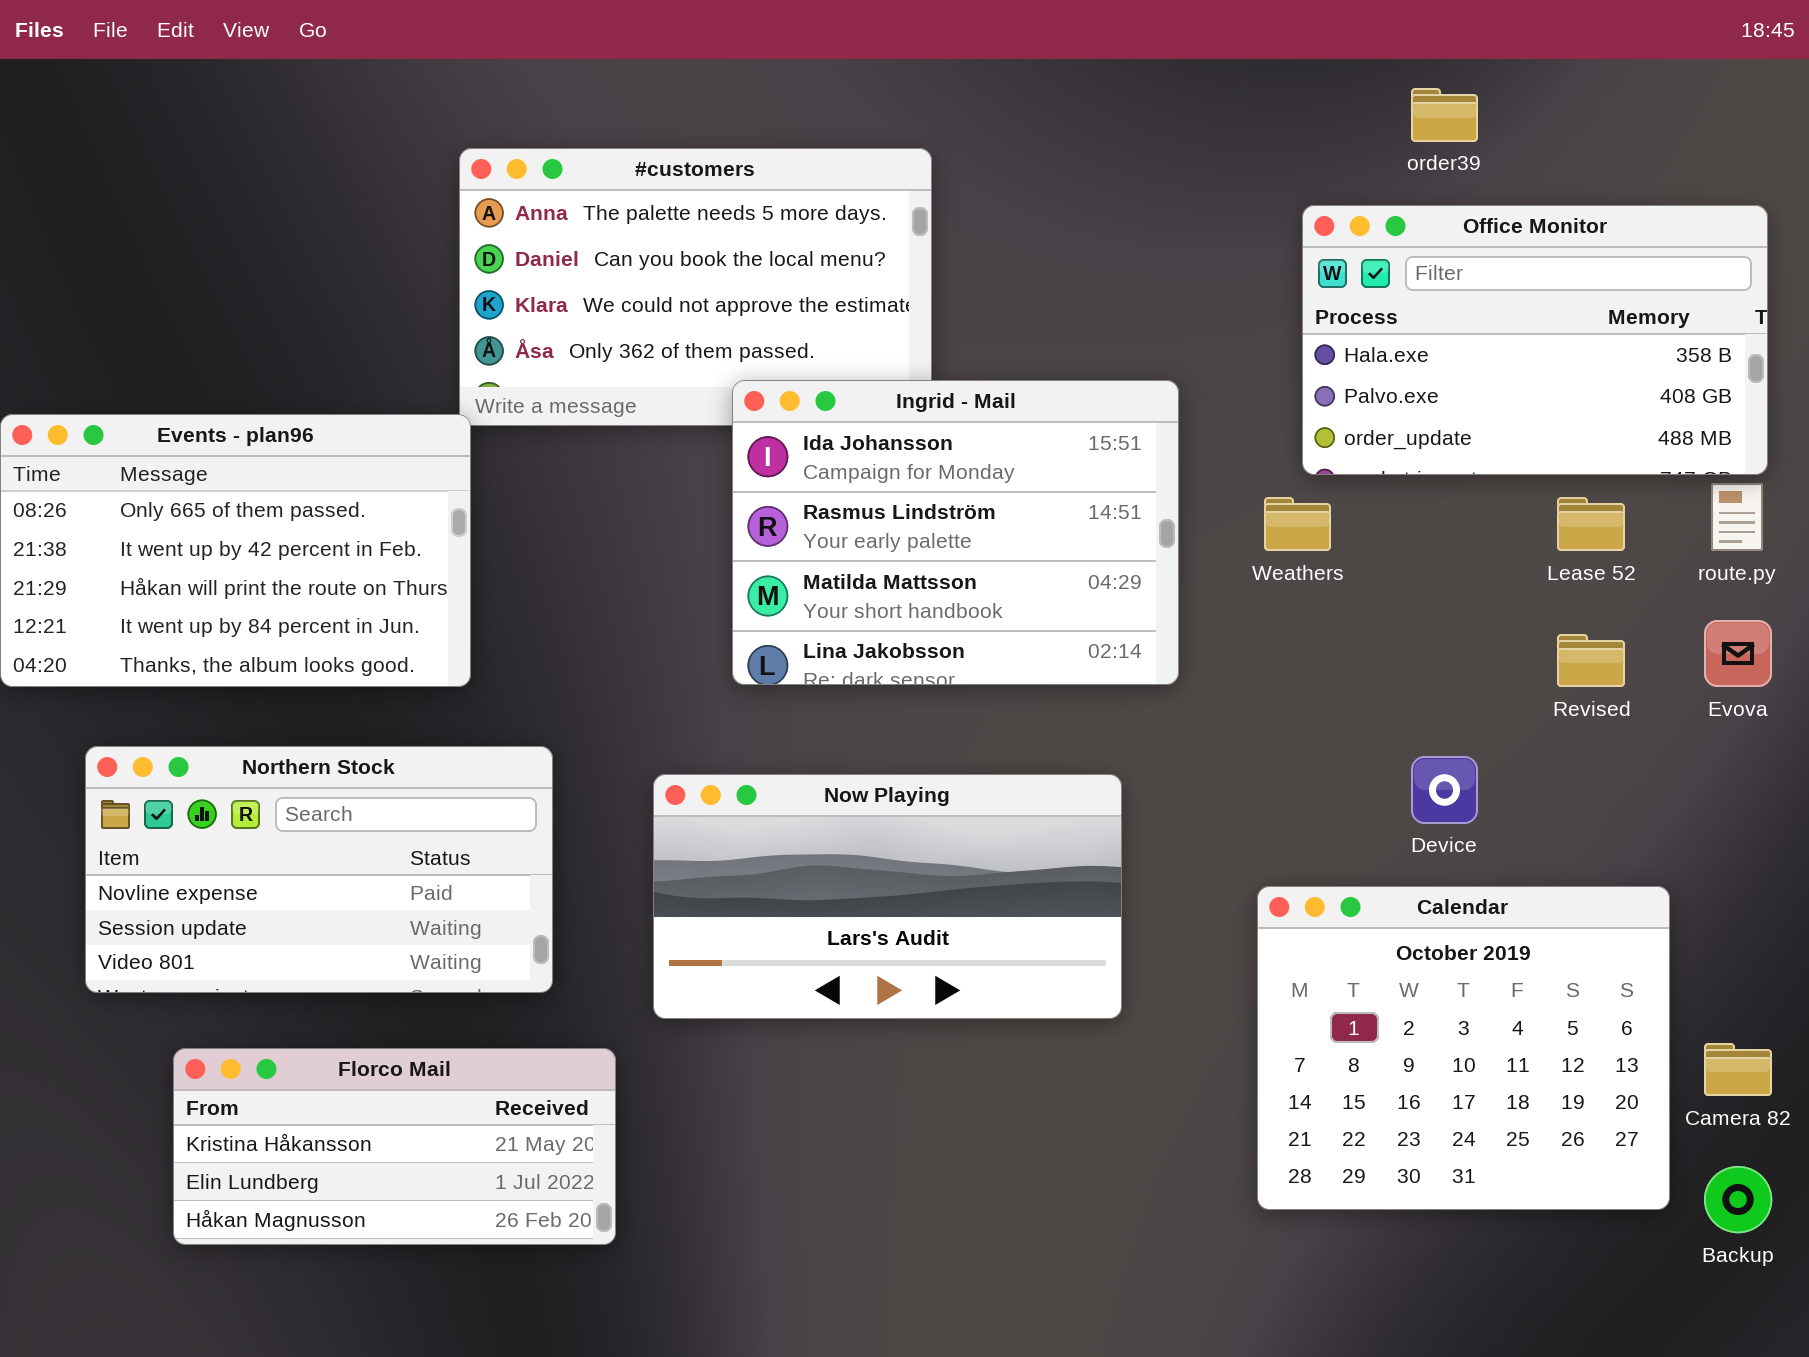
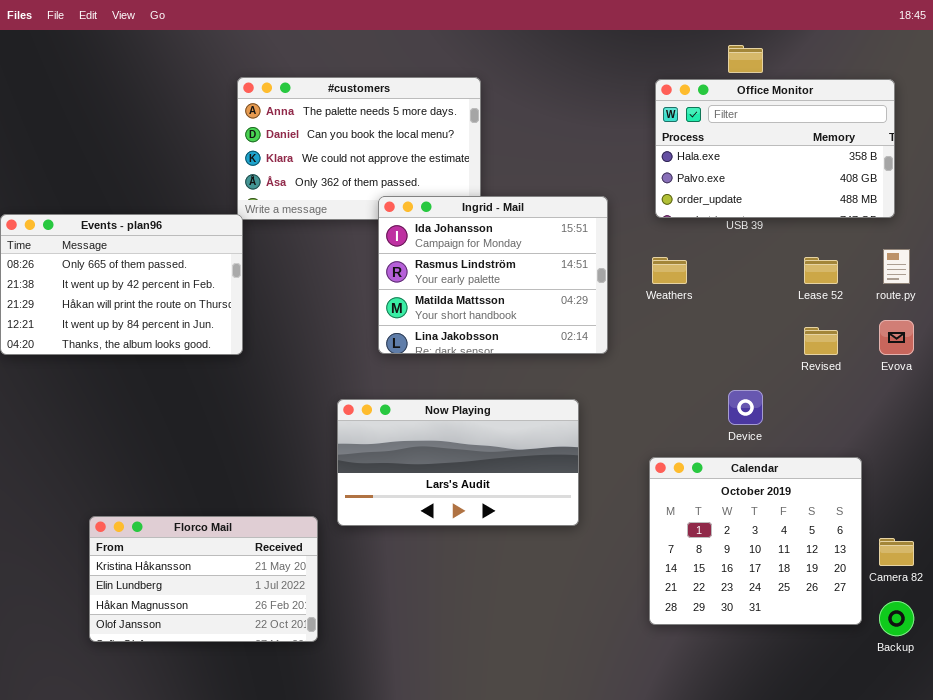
Office Monitor: [1302,205,1768,475] -> [655,79,895,218], moved
Northern Stock: [85,746,553,993] -> none, closed
Florco Mail: [173,1048,616,1245] -> [89,516,318,642], resized

